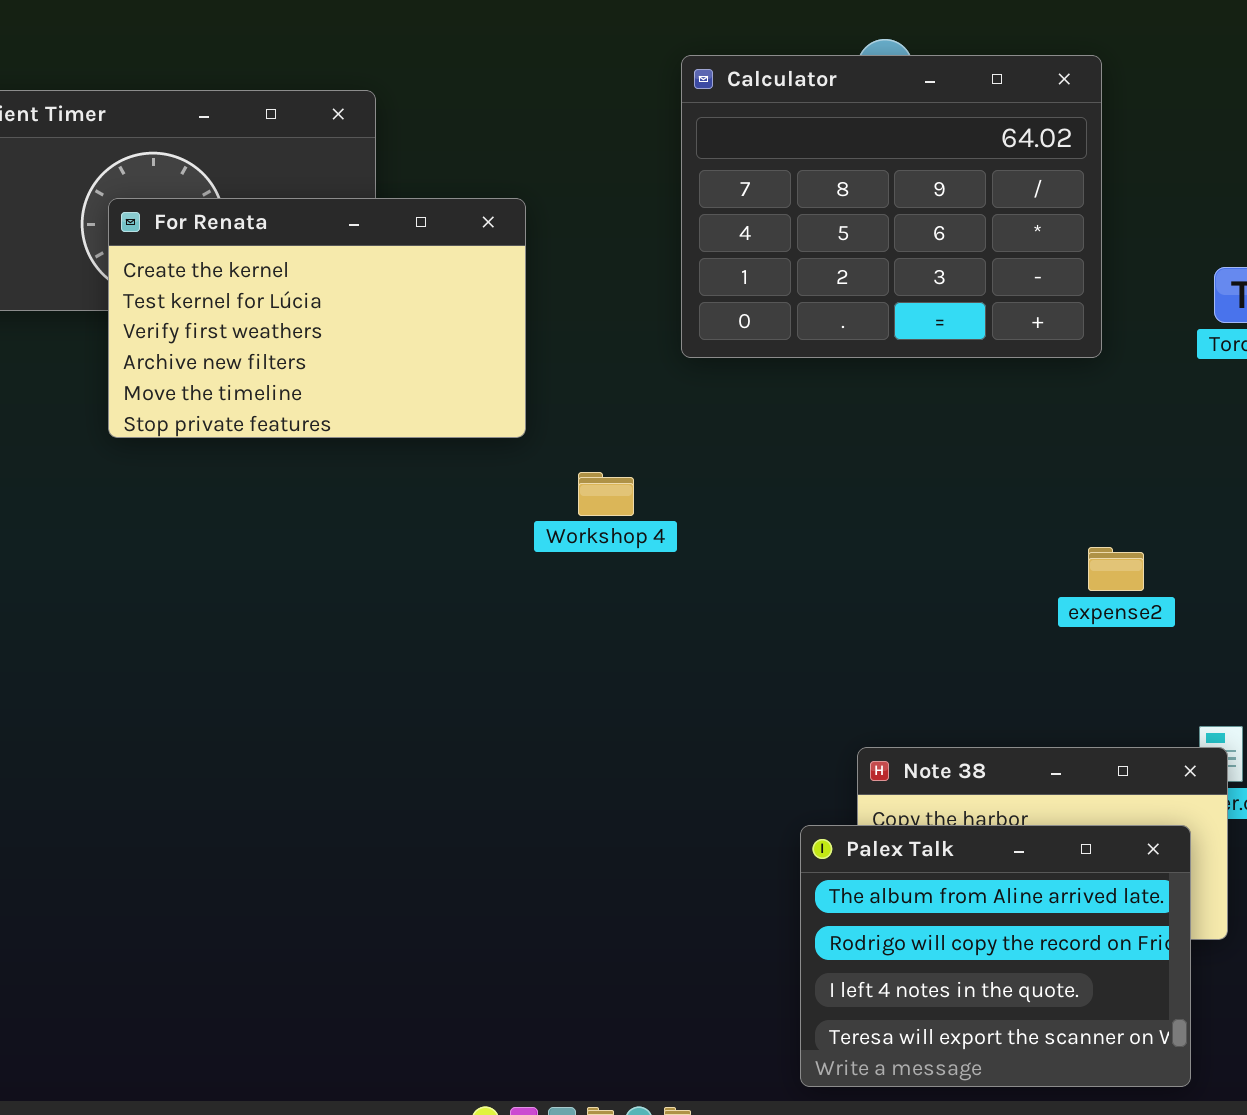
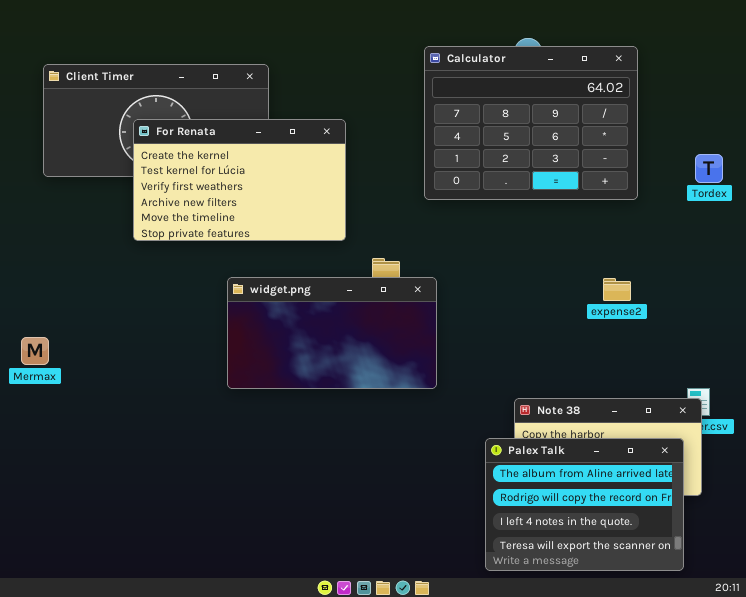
widget.png: none -> [227,277,437,389], opened
expense2: [1088,547,1144,591] -> [603,278,631,301], moved

